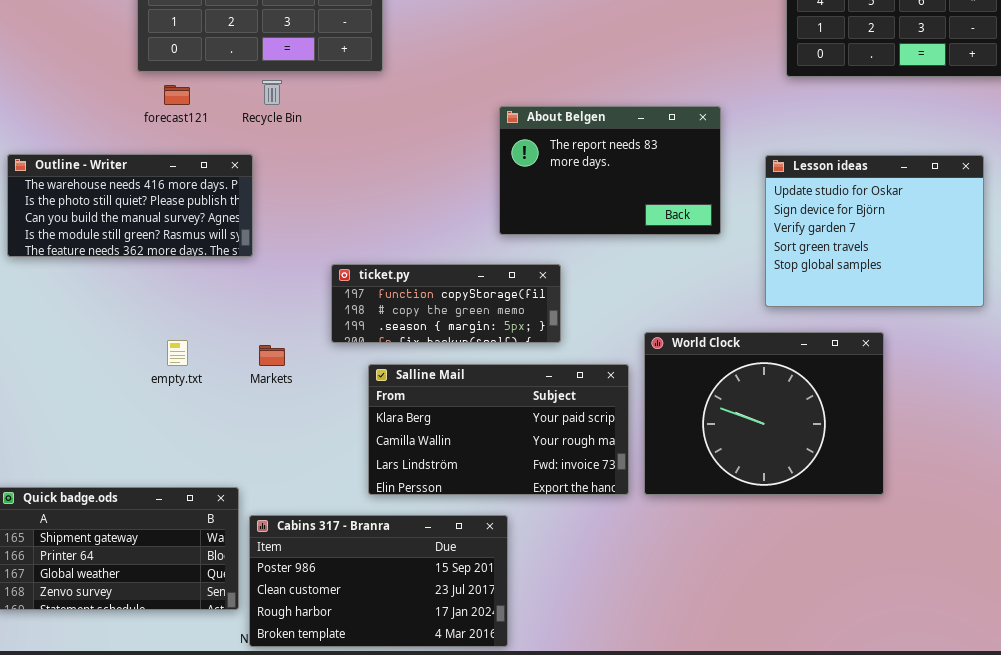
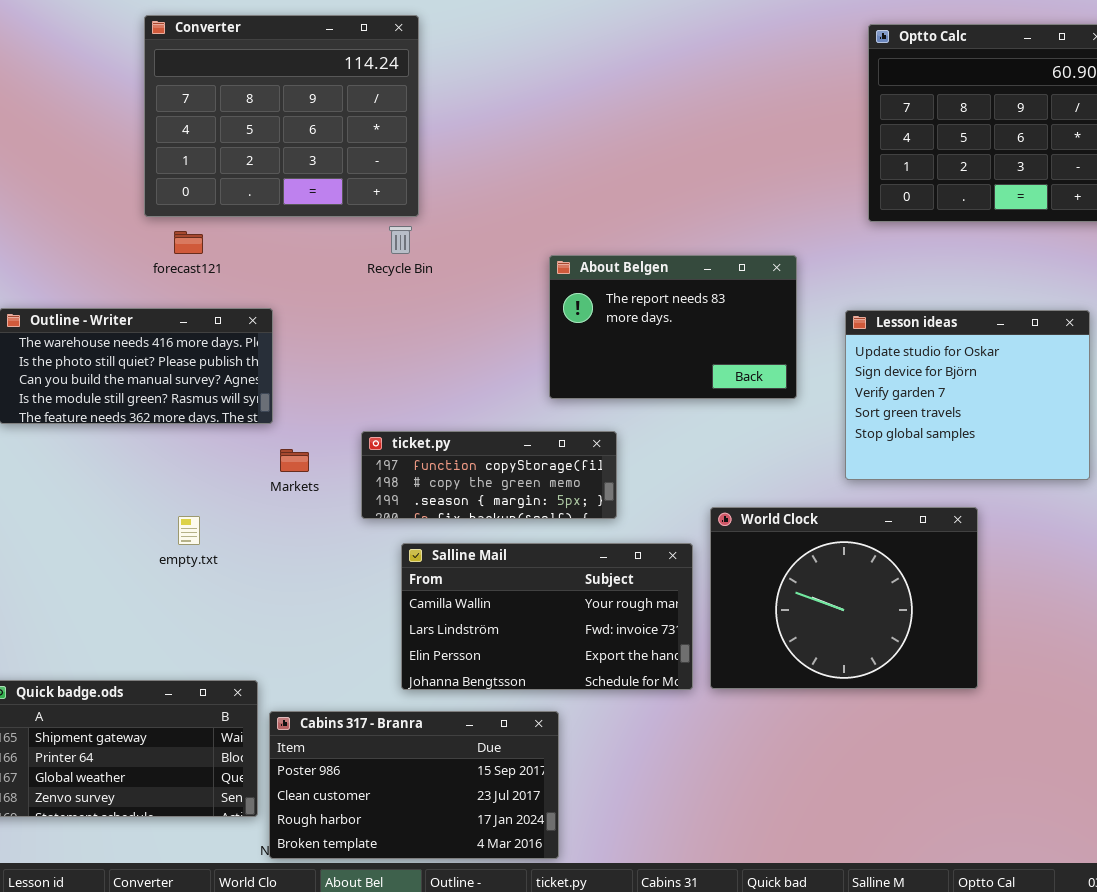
Recycle Bin: [262,80,282,105] -> [389,226,412,254], moved
Markets: [259,345,285,366] -> [280,449,309,472], moved
Salline Mail: [368,364,629,495] -> [401,543,693,690], scrolled down 1 row

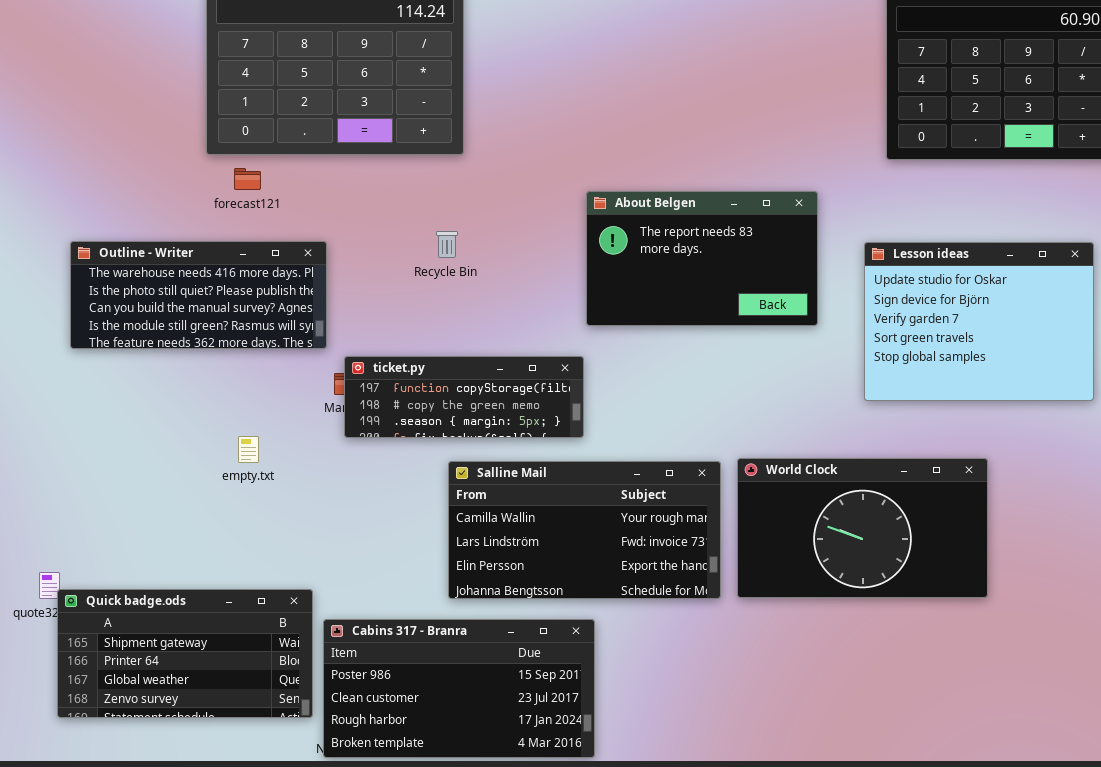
Recycle Bin: [389,226,412,254] -> [436,231,458,258], moved
ticket.py: [361,431,617,519] -> [344,356,584,438], moved
World Clock: [710,507,978,689] -> [737,458,988,598], resized

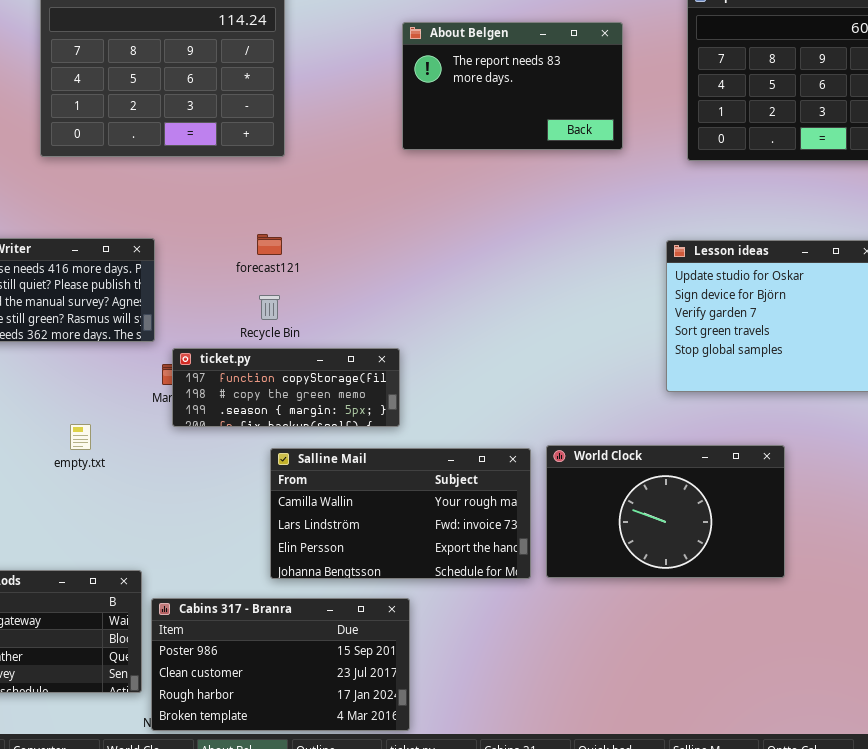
forecast121: [234,168,261,190] -> [257,234,282,255], moved
About Belgen: [586,191,818,326] -> [402,22,623,150], moved
Recycle Bin: [436,231,458,258] -> [259,295,280,320], moved

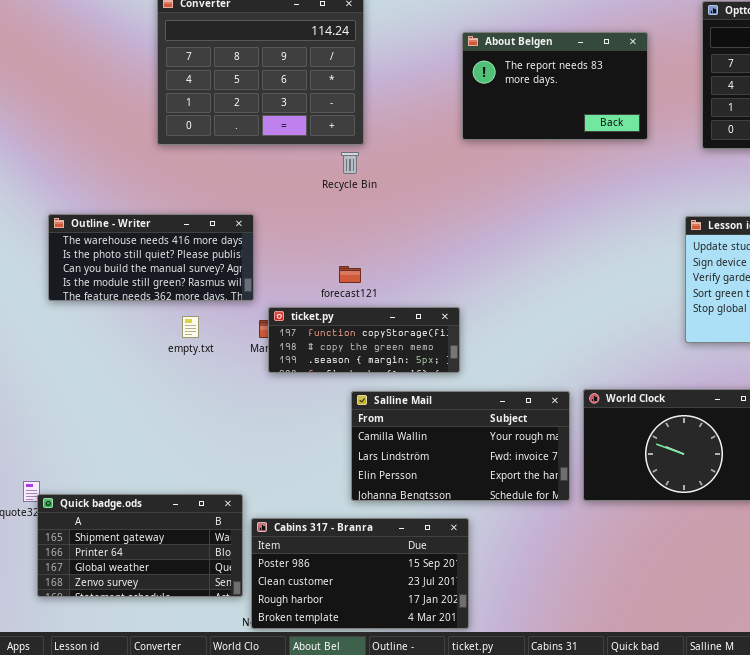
forecast121: [257,234,282,255] -> [339,266,361,283], moved
Recycle Bin: [259,295,280,320] -> [341,152,359,174], moved
empty.txt: [70,424,91,450] -> [182,316,199,338], moved

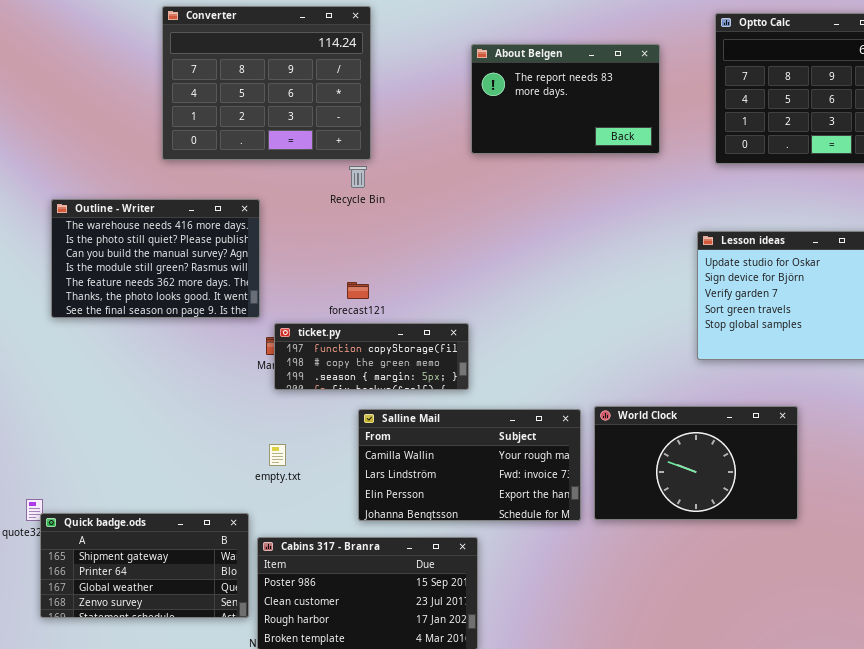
Outline - Writer: [48,214,254,301] -> [51,199,260,318], resized
empty.txt: [182,316,199,338] -> [269,444,286,466], moved

